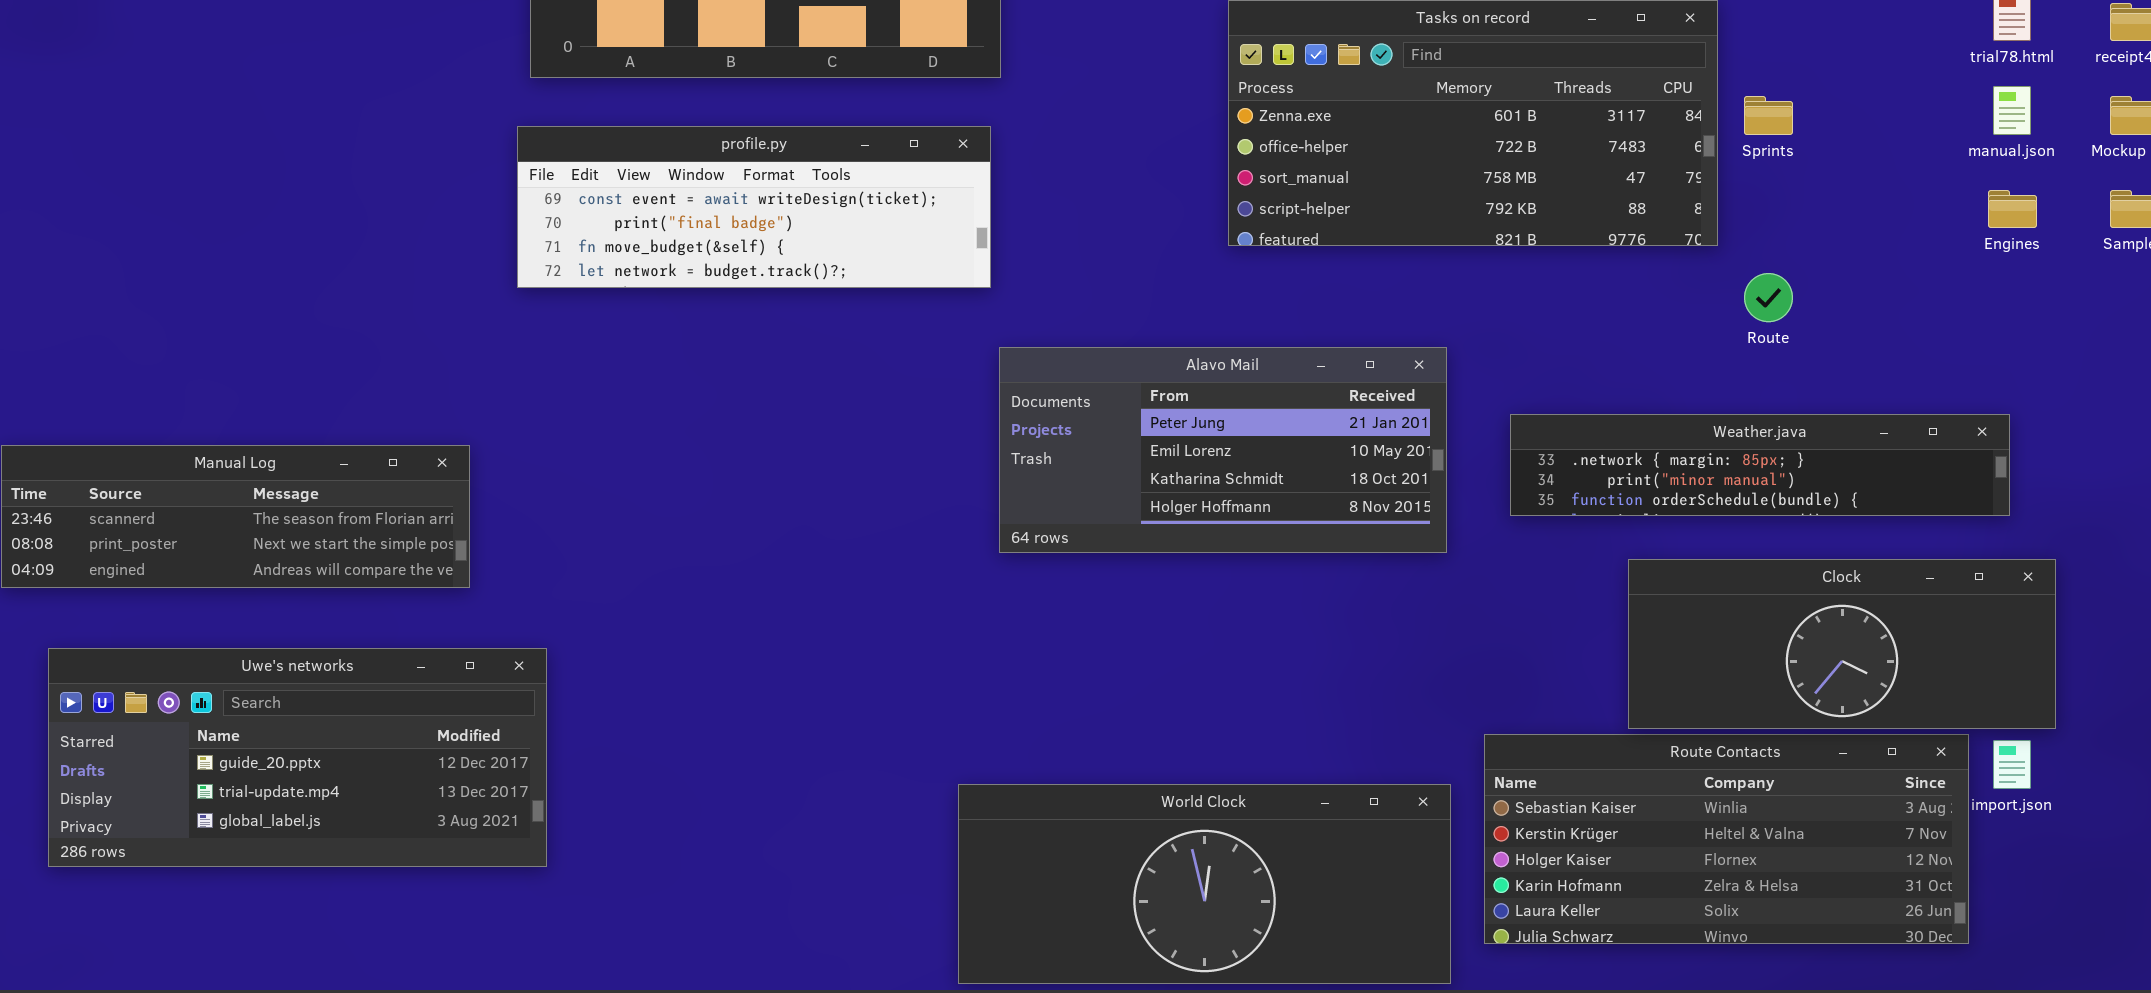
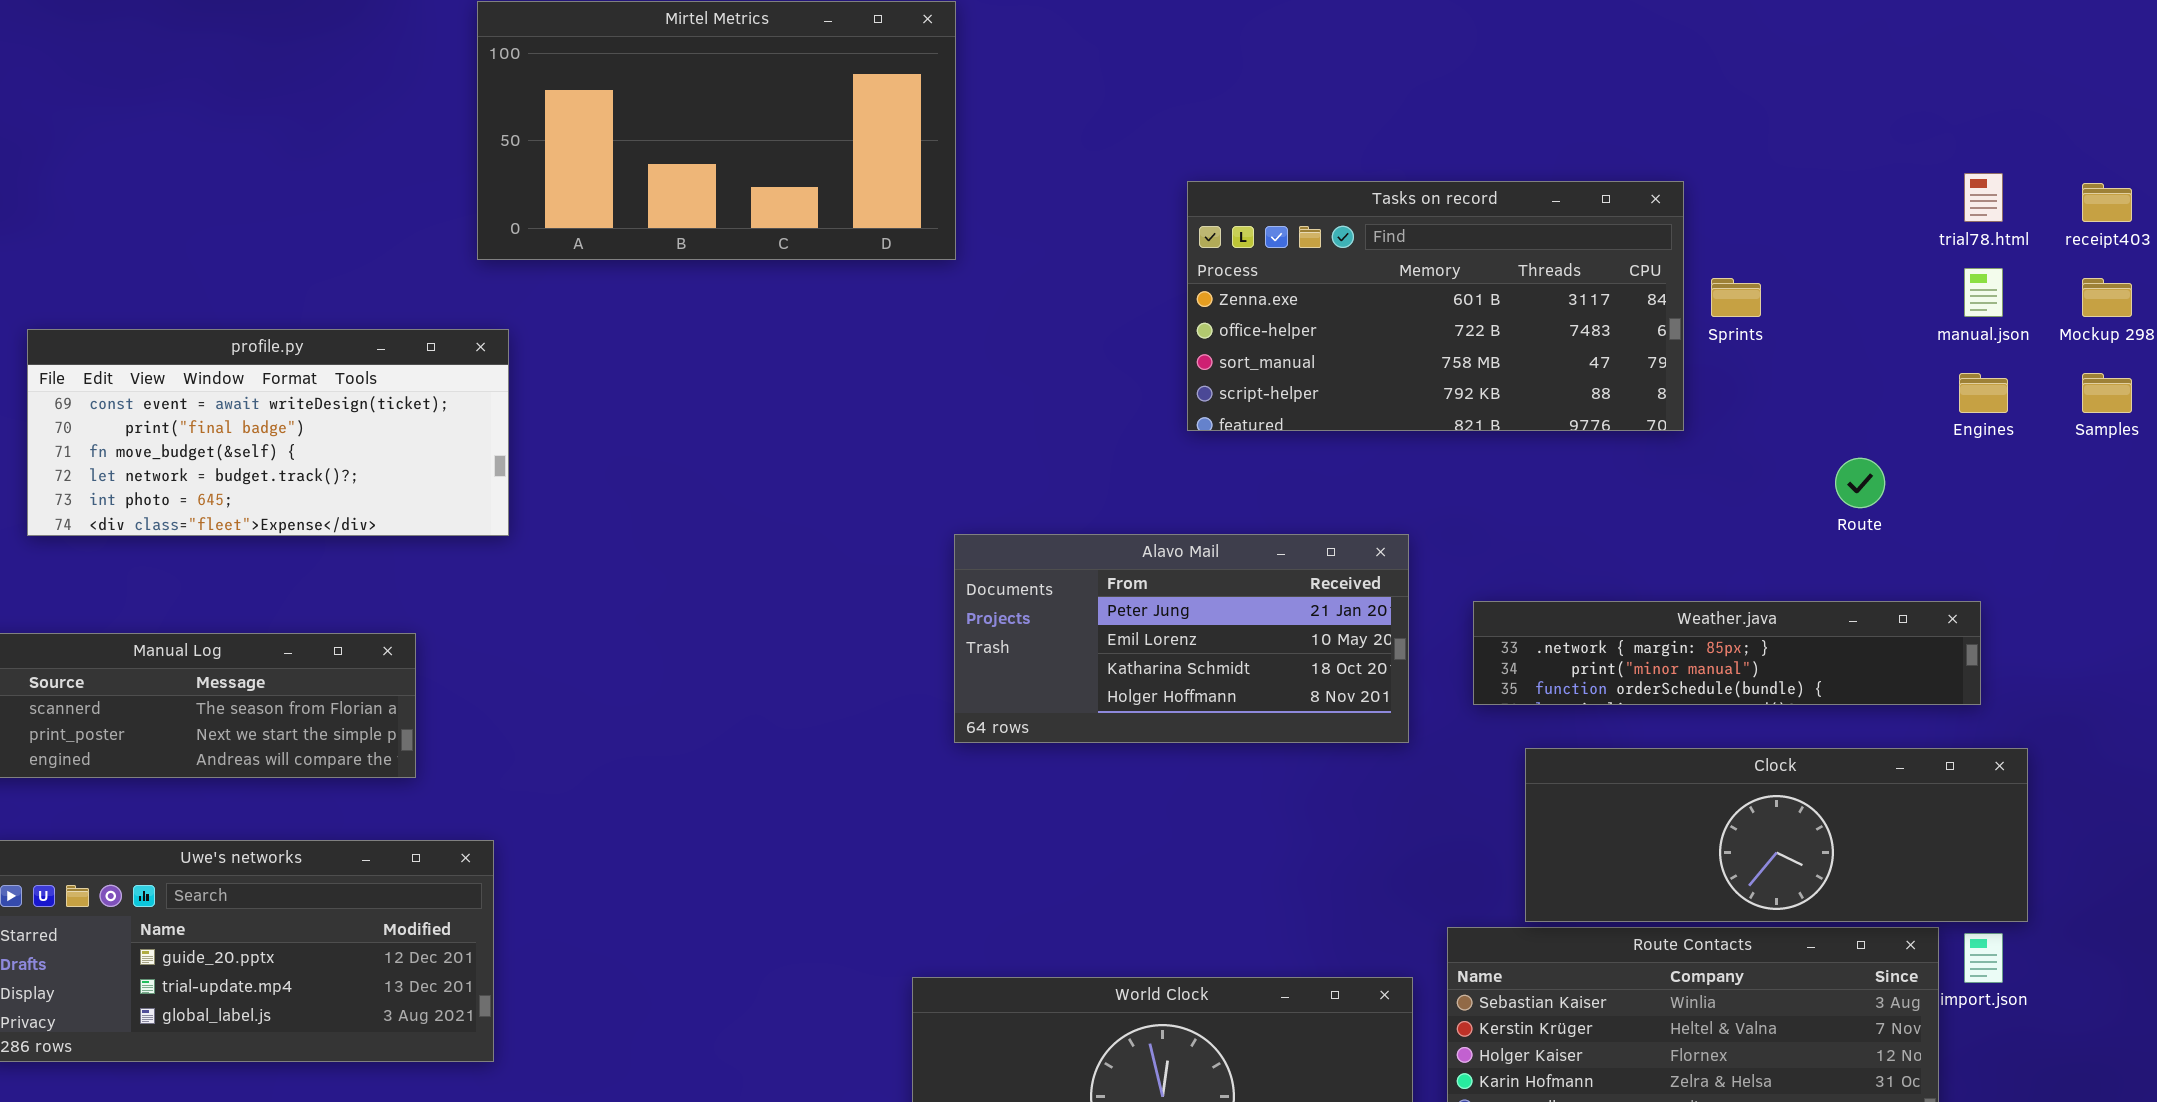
profile.py: [517,126,991,288] -> [27,329,509,536], moved, resized
Route: [1744,273,1793,322] -> [1835,458,1885,508], moved
Clock: [1628,559,2056,729] -> [1525,748,2028,922], resized

